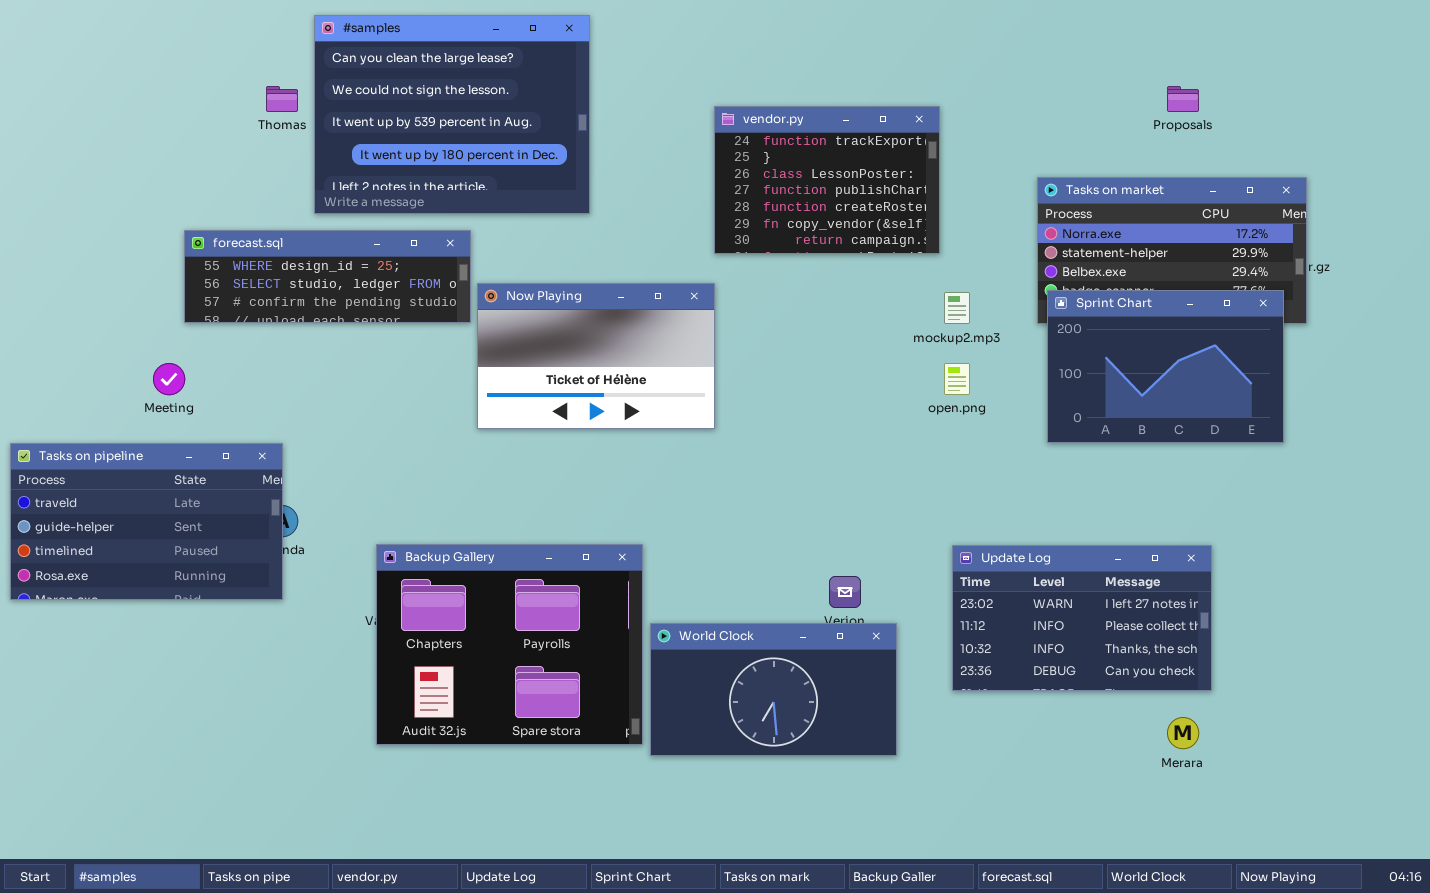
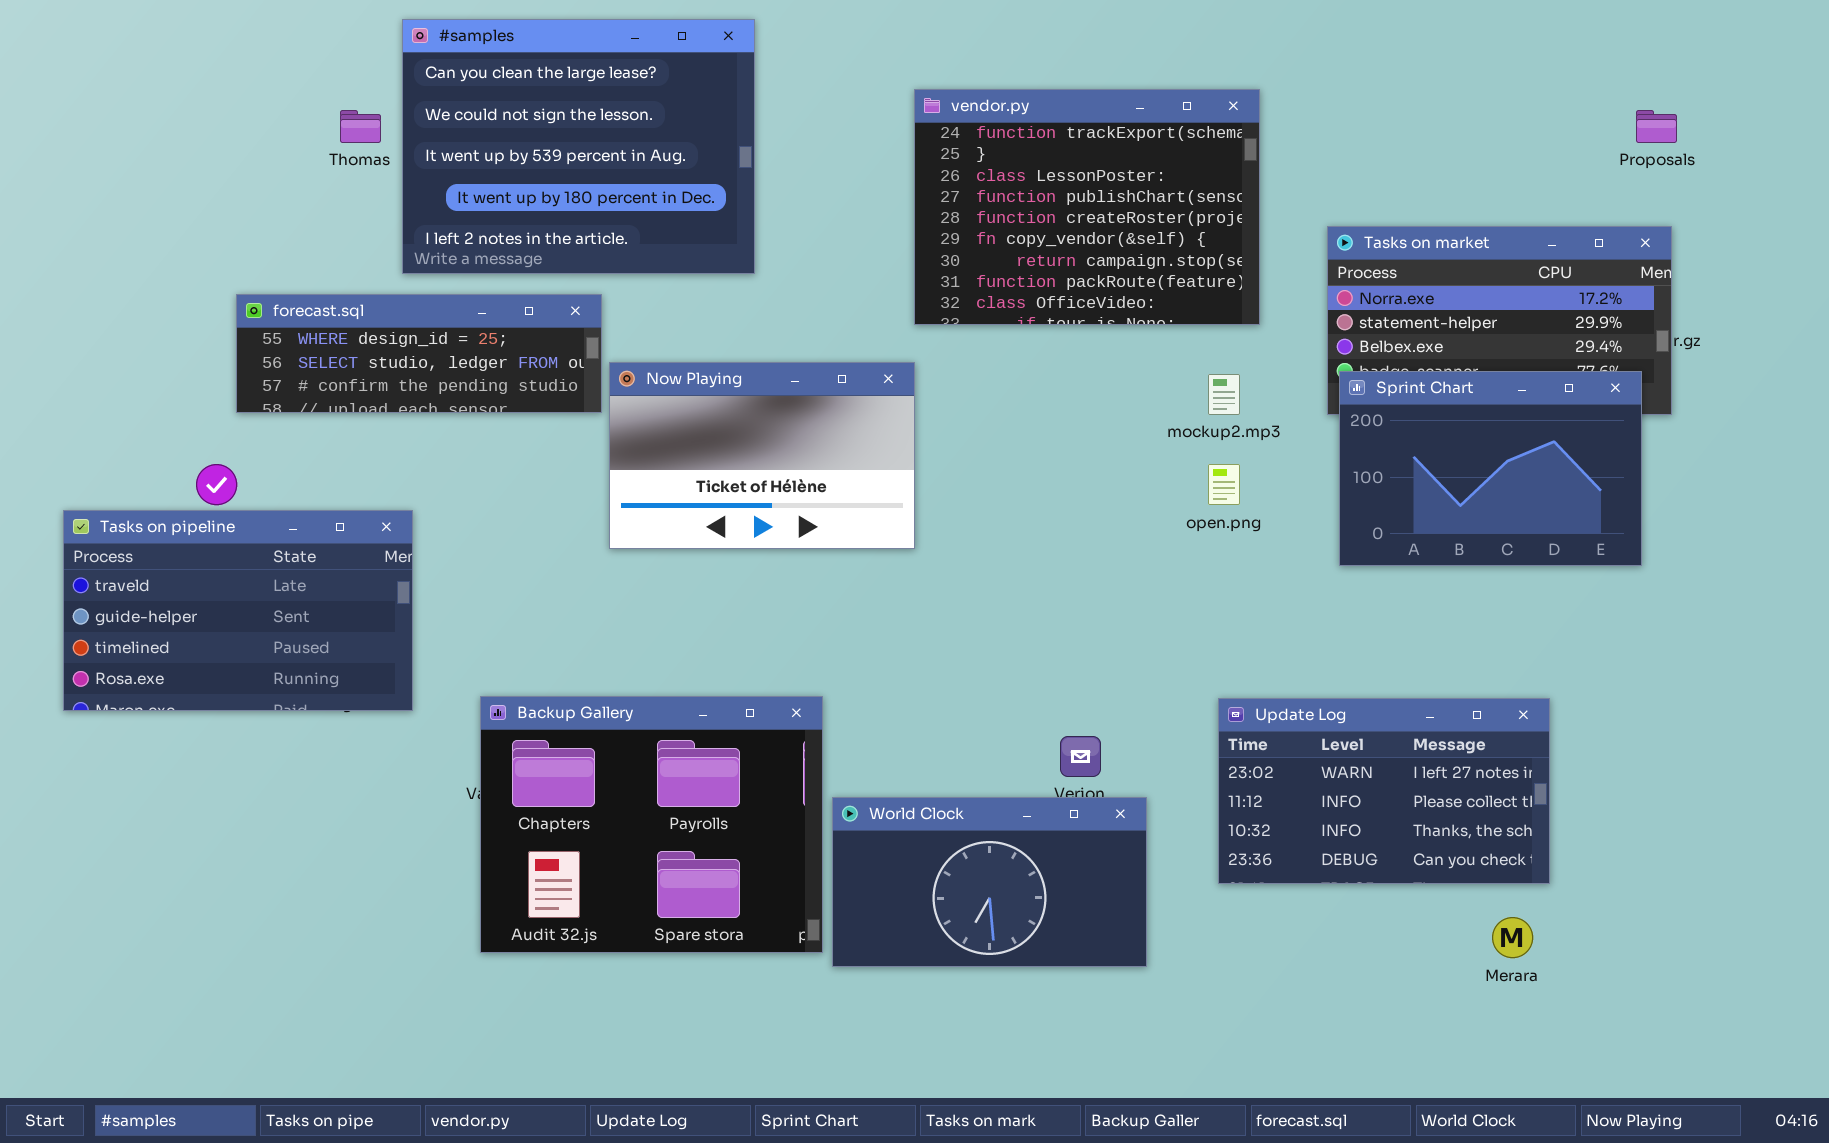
Proposals: [1167,86,1199,112] -> [1636,110,1677,143], moved
vendor.py: [714,106,940,254] -> [914,89,1260,325], resized
Tasks on pipeline: [10,443,283,600] -> [63,510,413,711], moved

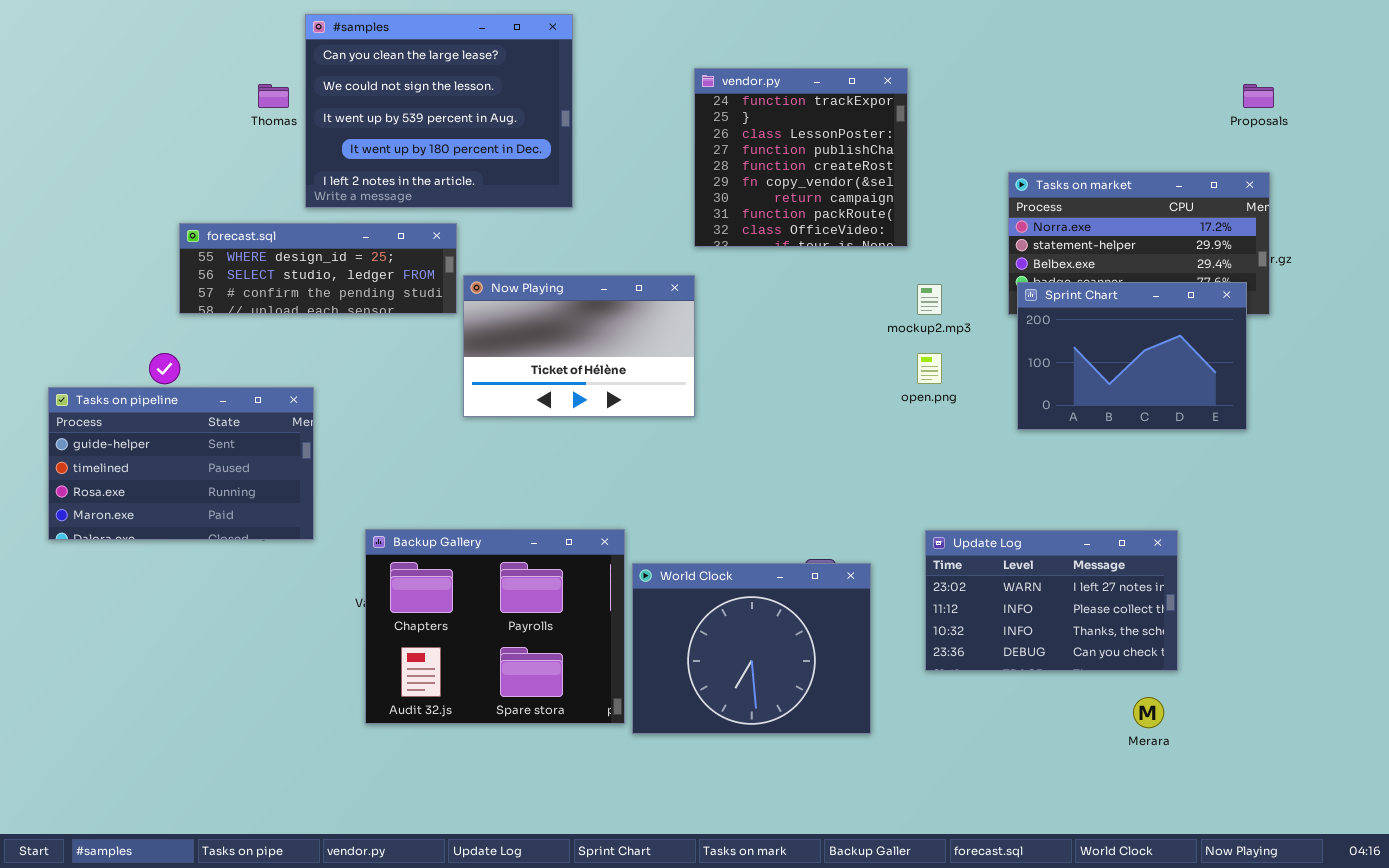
vendor.py: [914,89,1260,325] -> [694,68,908,247], resized
Tasks on pipeline: [63,510,413,711] -> [48,387,314,540], scrolled down 1 row
World Clock: [832,797,1147,967] -> [632,563,871,734], resized

